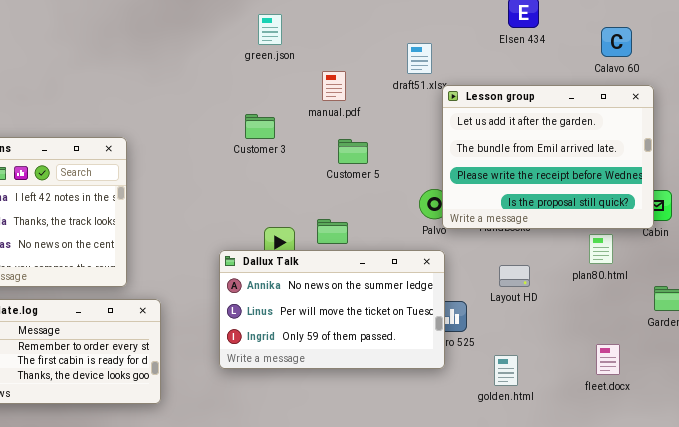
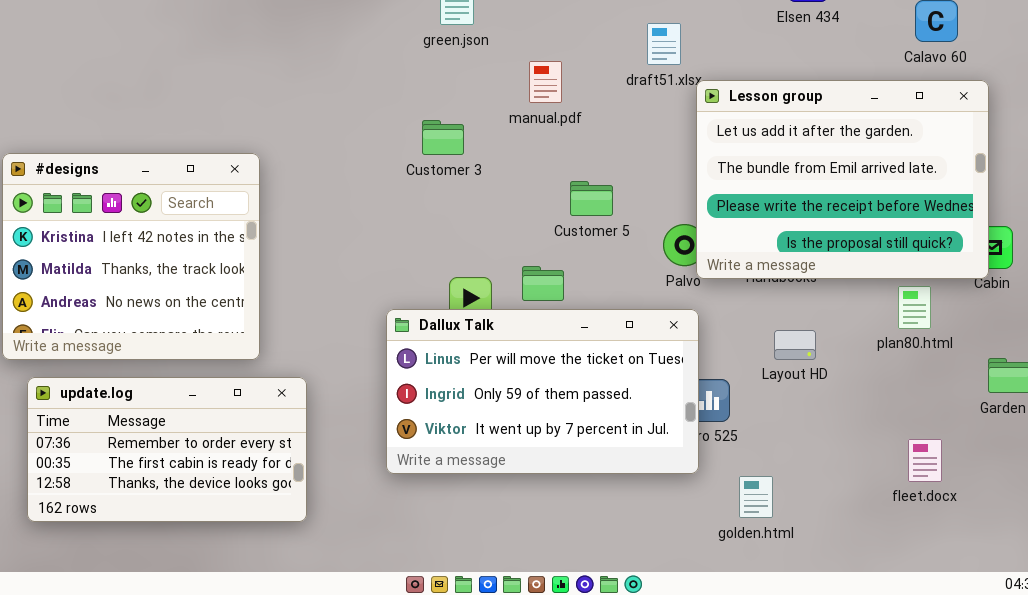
Customer 5: [338,139,368,164] -> [570,181,613,216], moved
Dallux Talk: [219,250,445,369] -> [386,309,699,474], scrolled down 1 row
golden.html: [494,355,518,386] -> [739,476,773,518], moved

